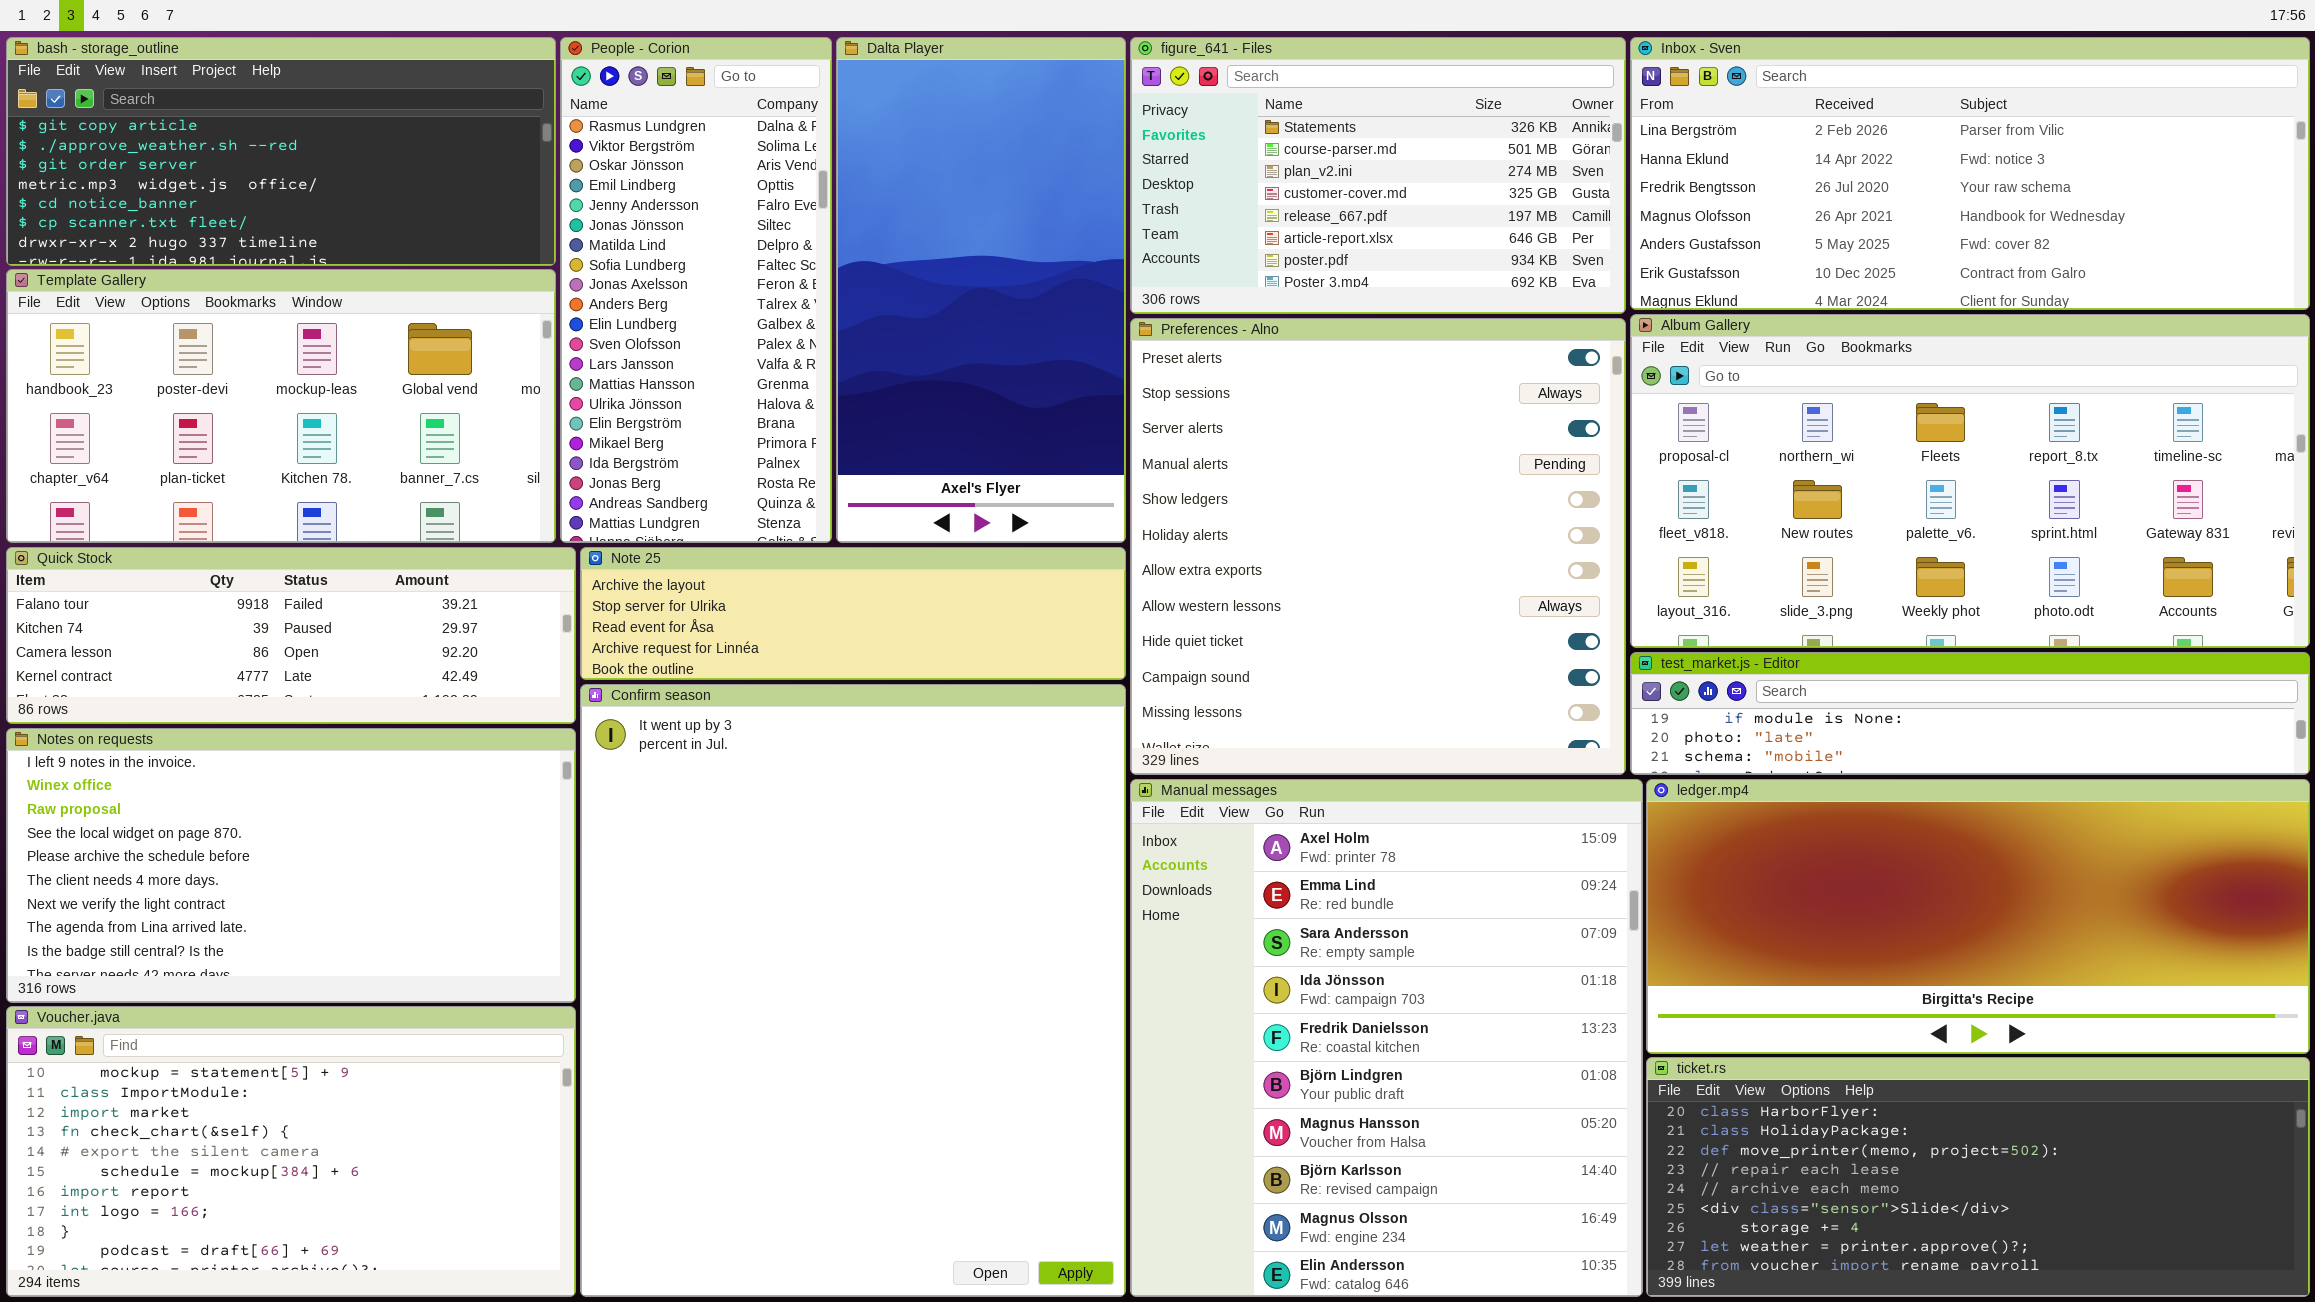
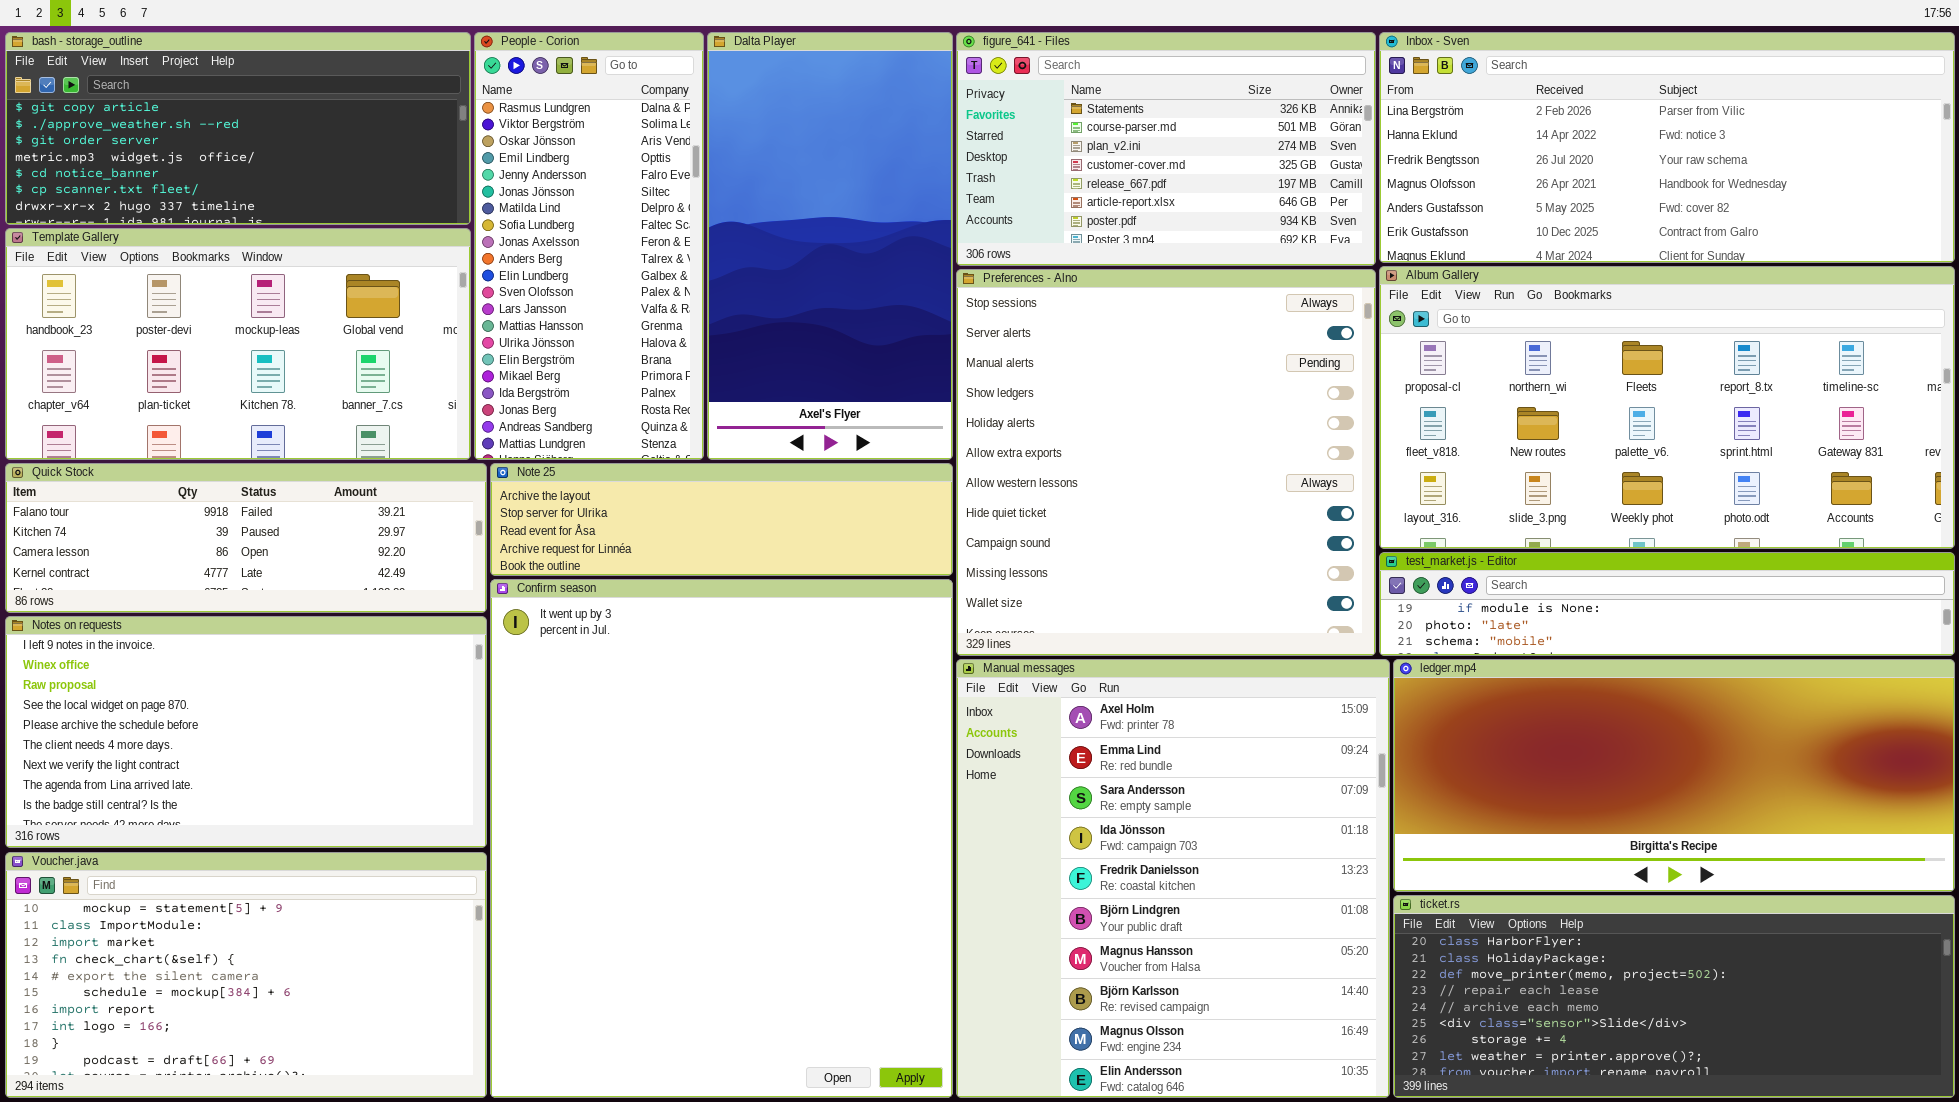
Preferences - Alno: [1130,318,1626,775] -> [956,269,1376,656], scrolled down 1 row

